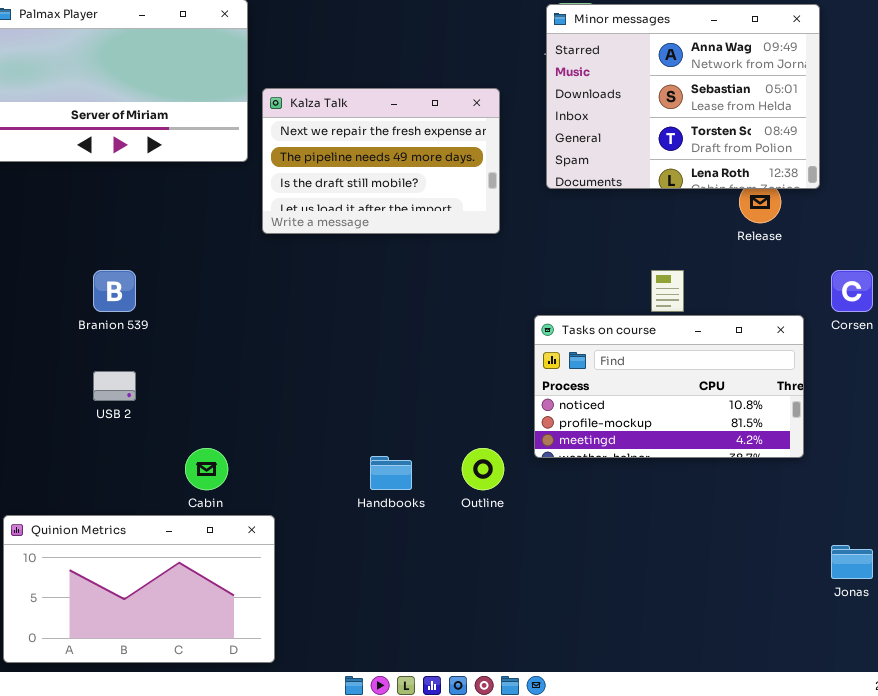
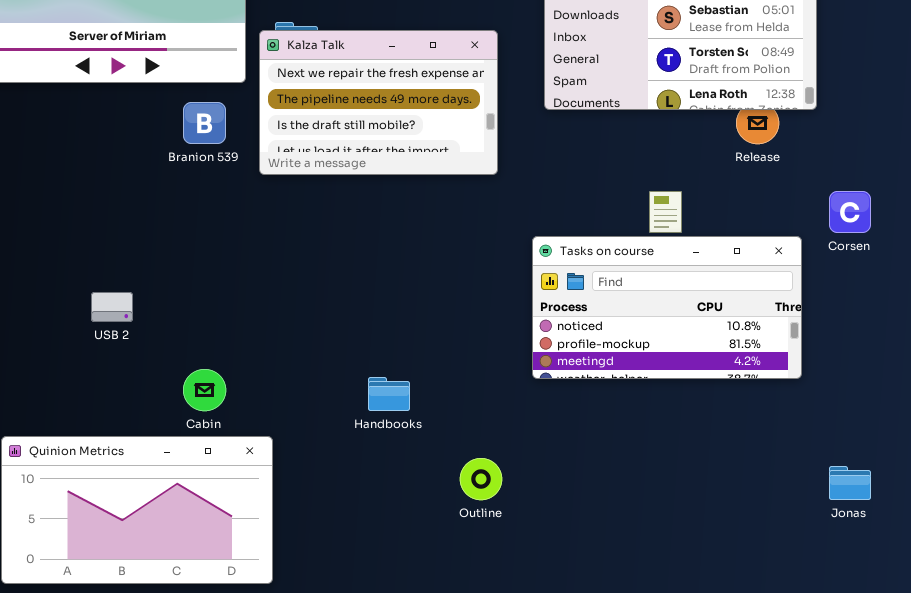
Kalza Talk: [262,88,500,234] -> [259,30,498,175], moved
Branion 539: [93,270,136,312] -> [183,102,226,144], moved
Outline: [462,448,504,490] -> [460,458,502,500], moved

